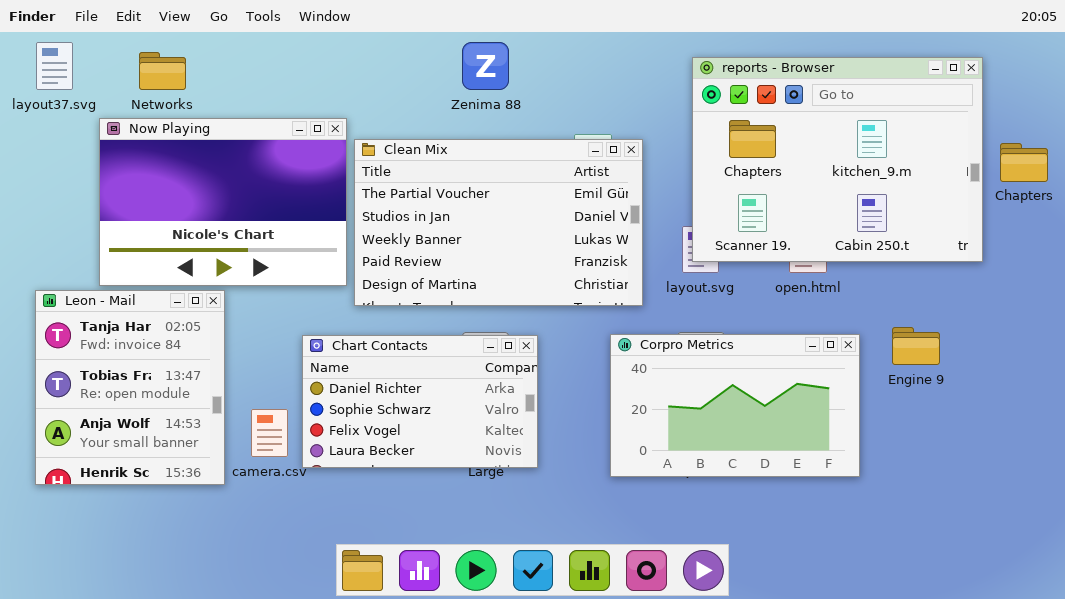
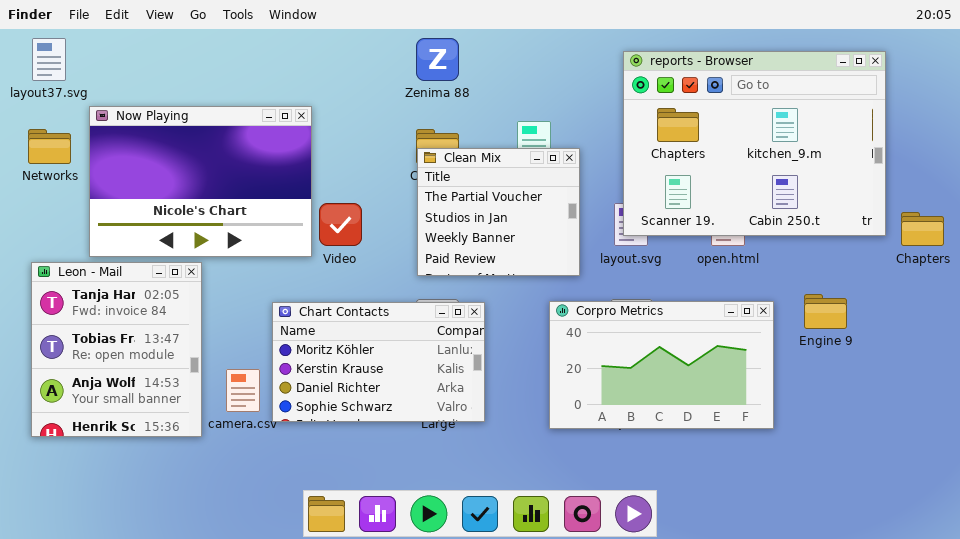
Networks: [139,52,186,90] -> [28,129,71,164], moved
Clean Mix: [354,139,643,306] -> [417,148,580,276], resized
Chapters: [1000,143,1048,182] -> [901,212,944,246], moved
Chart Contacts: [302,335,538,468] -> [272,302,485,422], scrolled up 2 rows

